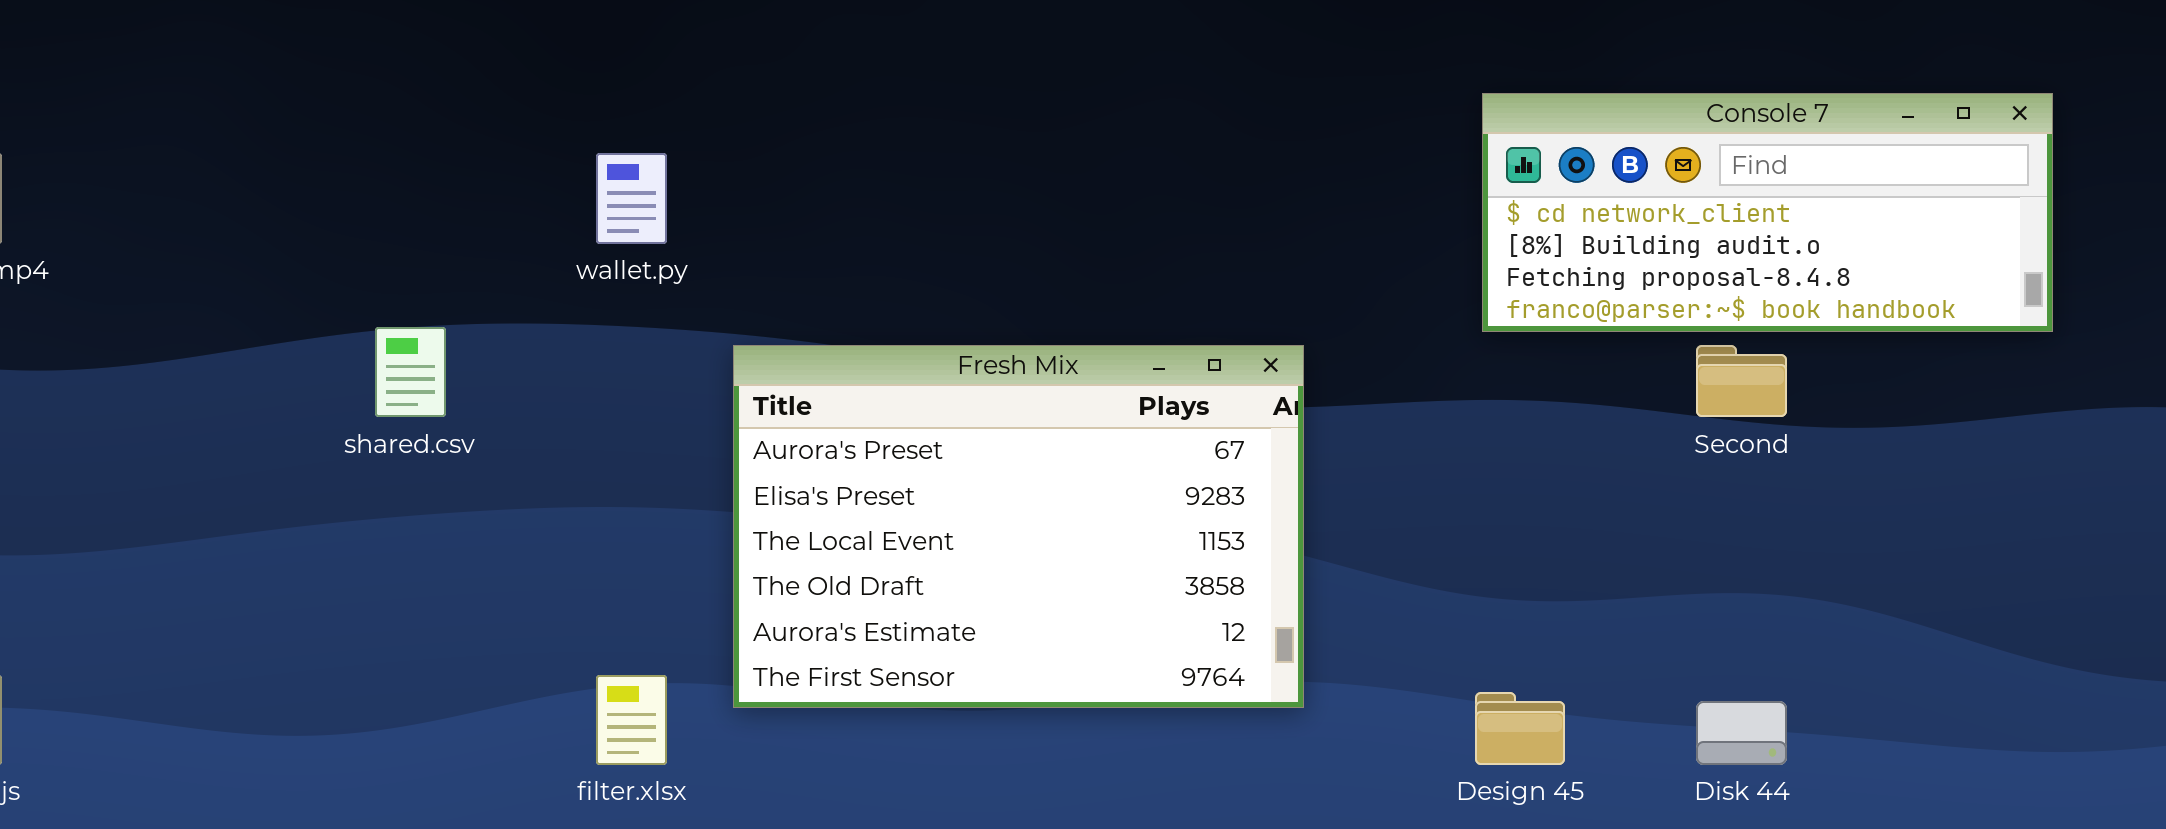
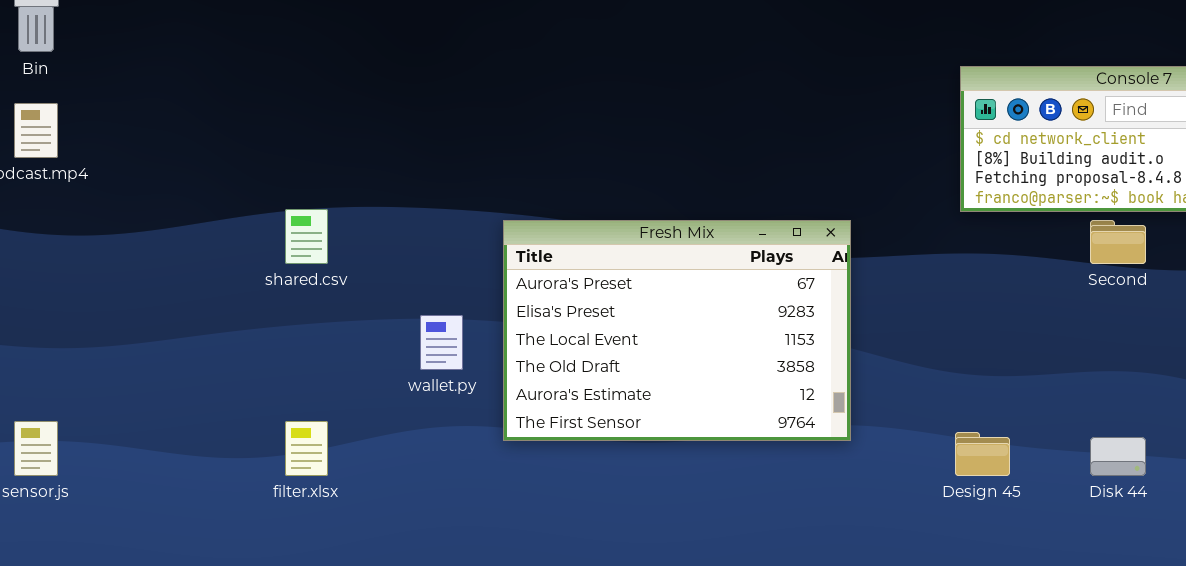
wallet.py: [596,153,667,244] -> [420,315,463,370], moved
filter.xlsx: [596,675,667,765] -> [285,421,328,476], moved

